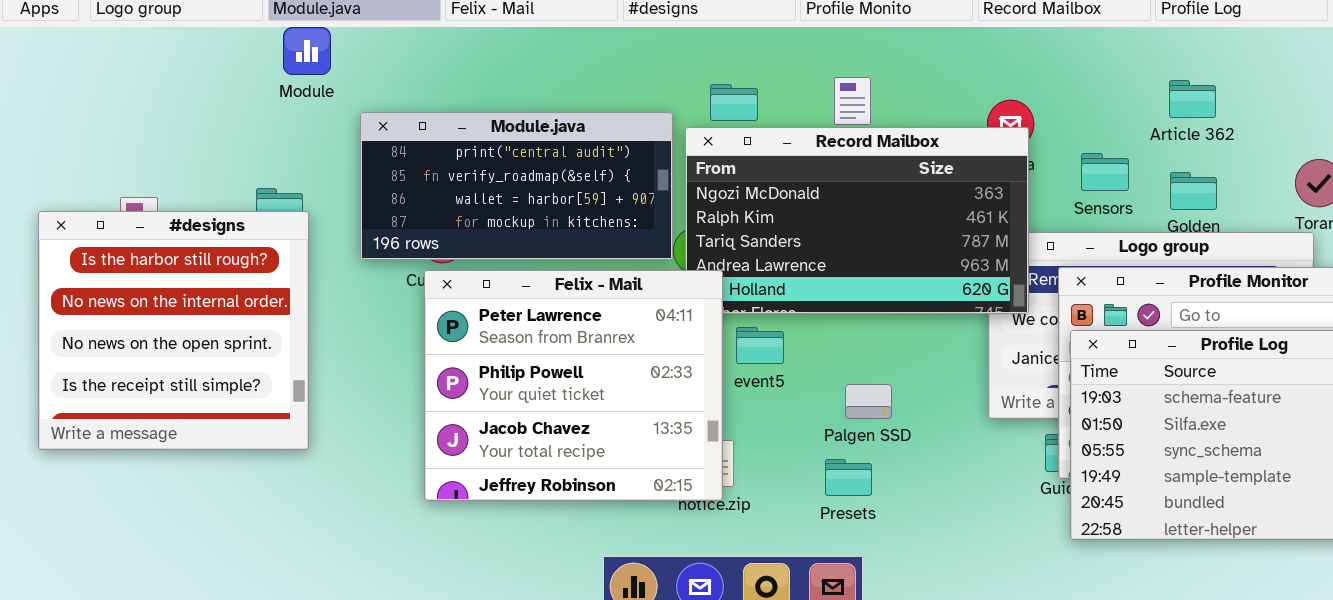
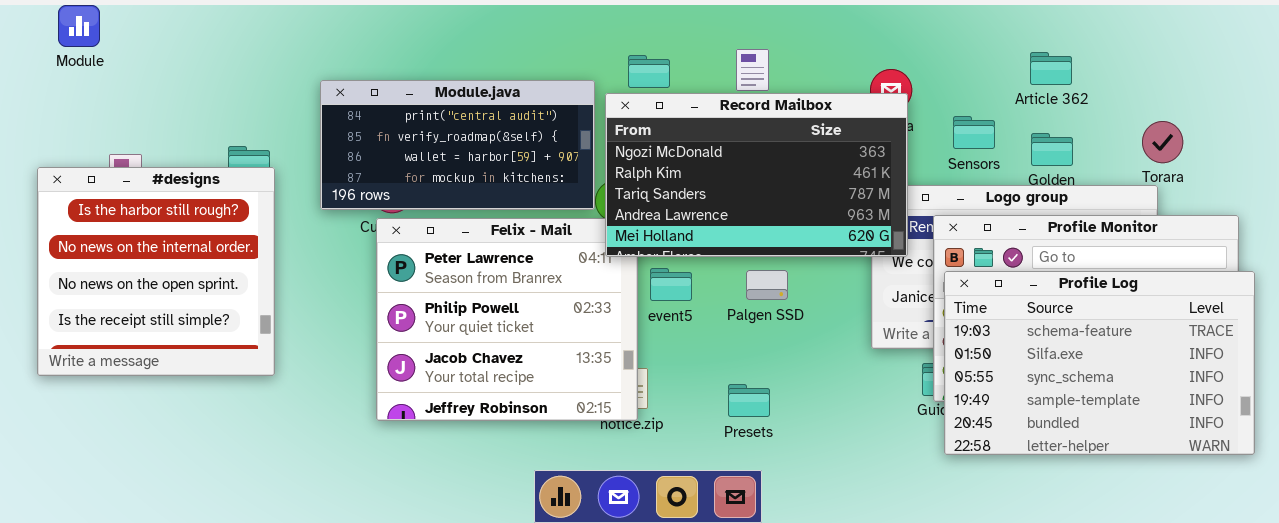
Module: [283,27,331,75] -> [58,5,100,47], moved
Record Mailbox: [685,127,1029,314] -> [605,93,908,257], raised
Palgen SSD: [845,384,892,419] -> [746,270,788,300], moved

